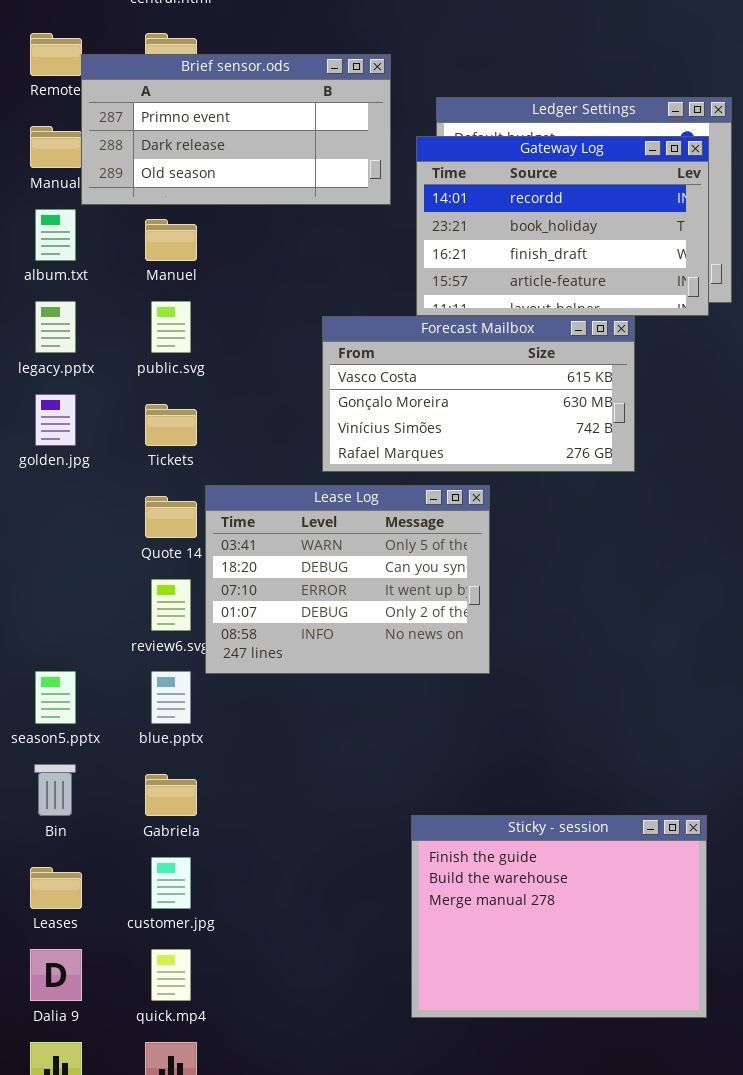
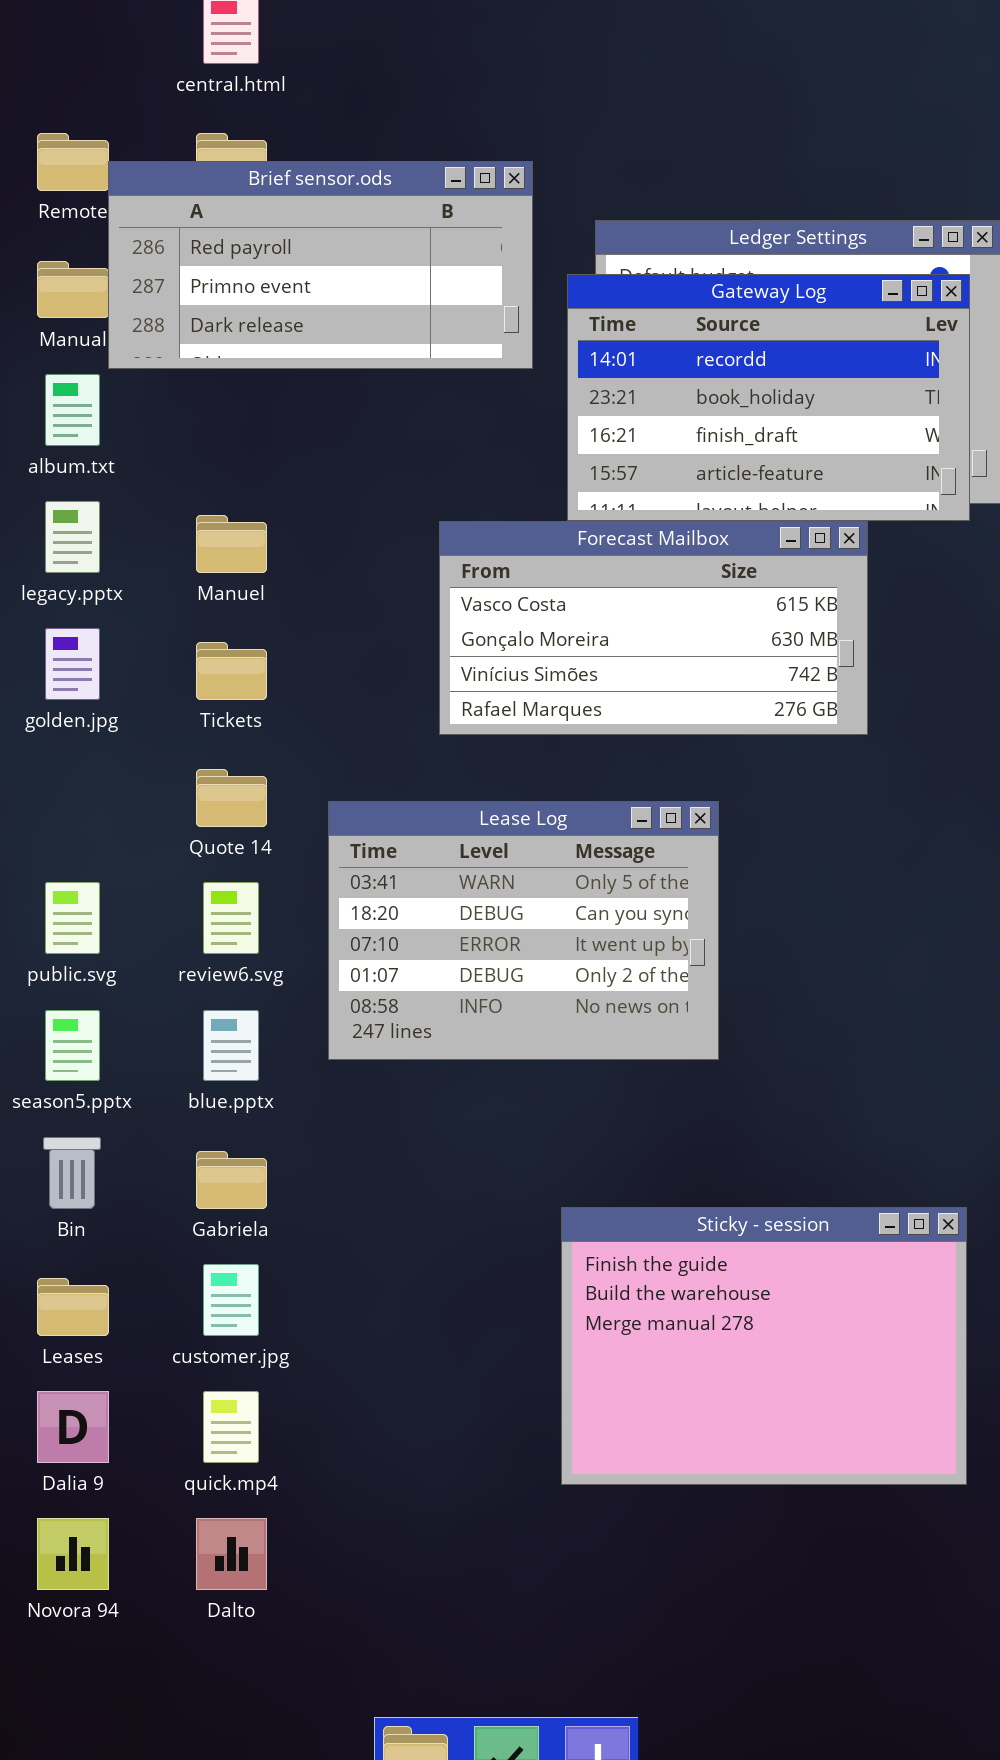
Brief sensor.ods: [81,54,391,205] -> [108,161,533,369], scrolled up 1 row
Manuel: [145,219,197,261] -> [196,515,267,573], moved
public.svg: [151,301,191,353] -> [45,882,100,954], moved
Lease Log: [205,485,490,674] -> [328,801,719,1060], moved

